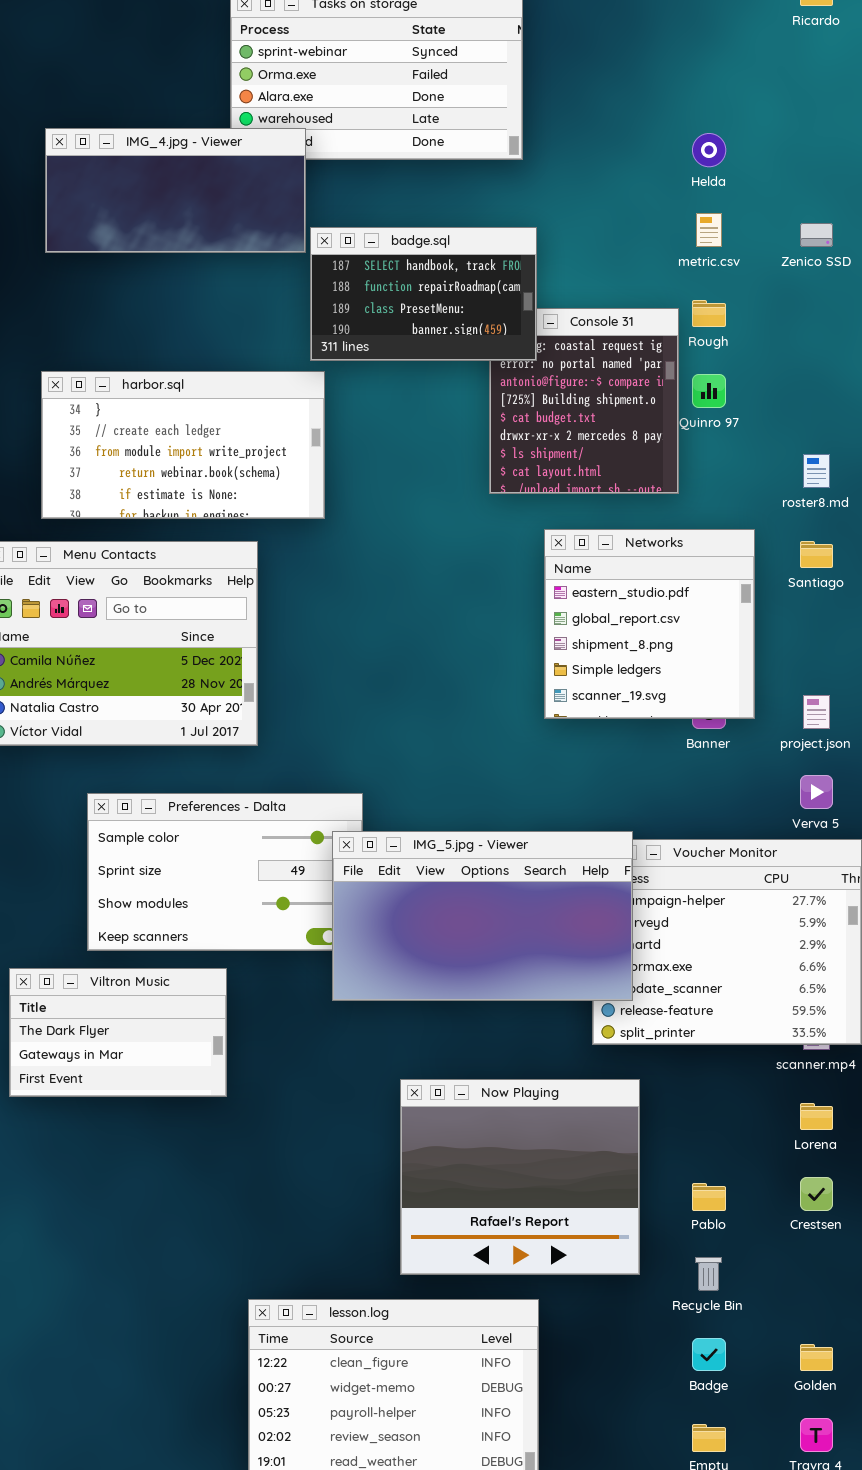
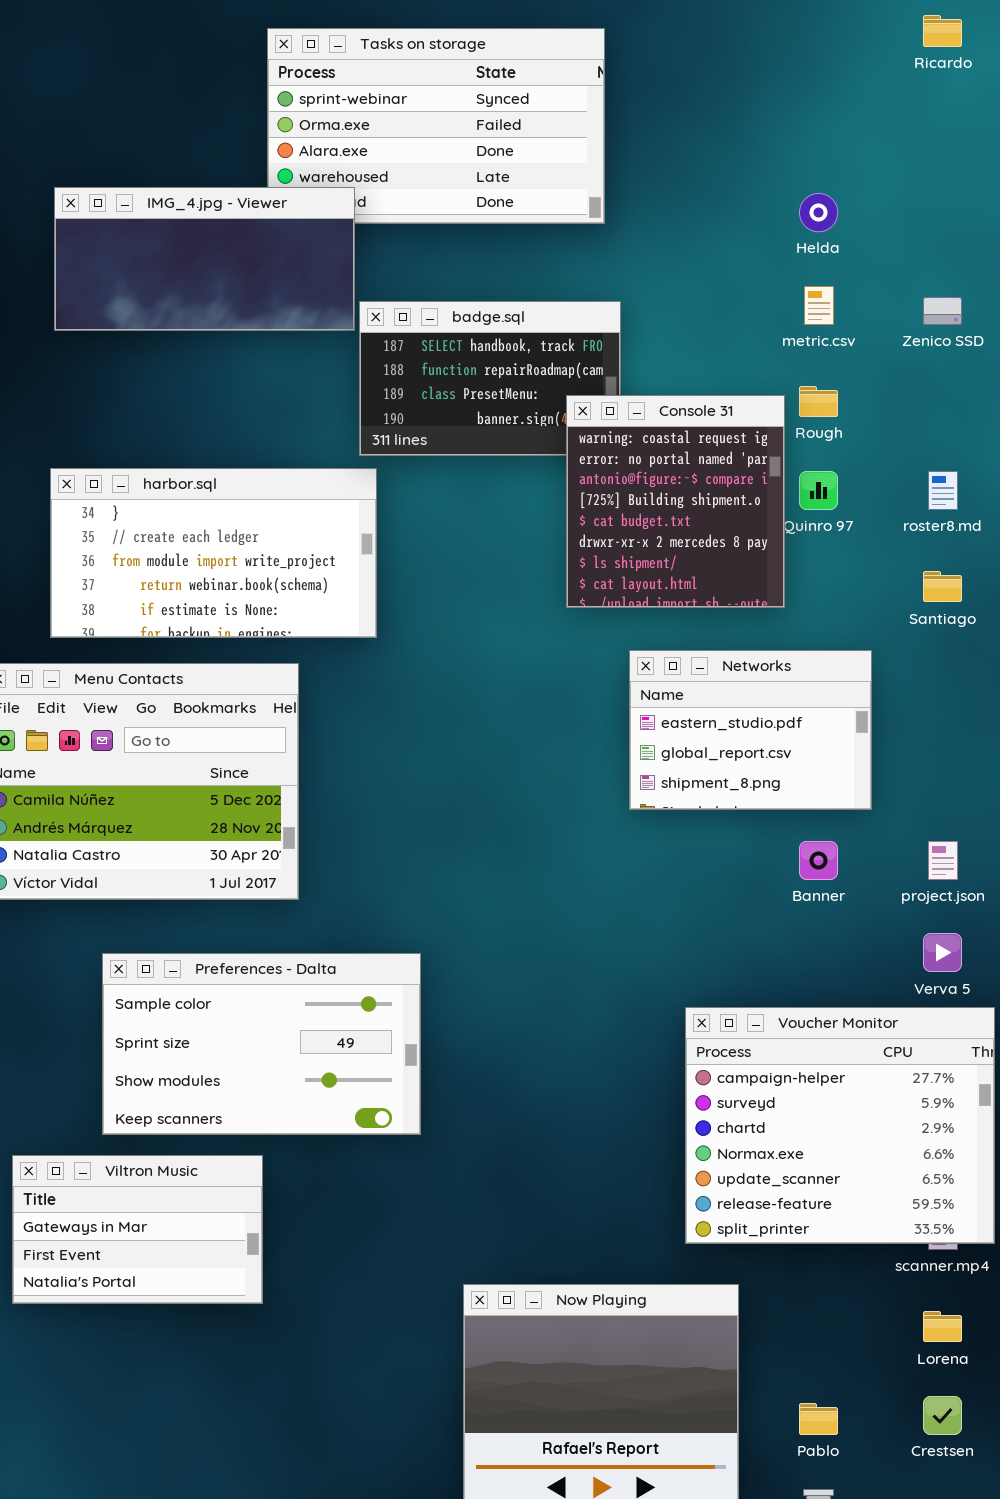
Console 31: [489,308,679,494] -> [566,395,785,608], raised
roster8.md: [803,454,830,488] -> [928,471,958,510], moved
Networks: [544,529,755,719] -> [629,650,872,810], resized
Santiago: [800,541,833,568] -> [923,571,962,602], moved
IMG_5.jpg - Viewer: [332,831,633,1001] -> none, closed
Viltron Music: [9,968,227,1097] -> [12,1155,263,1304], scrolled down 1 row

